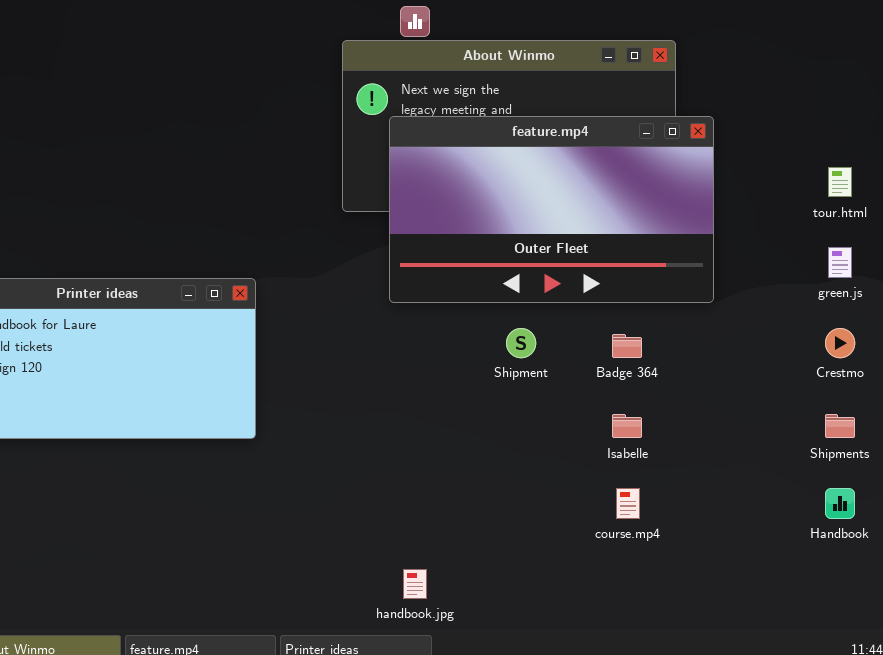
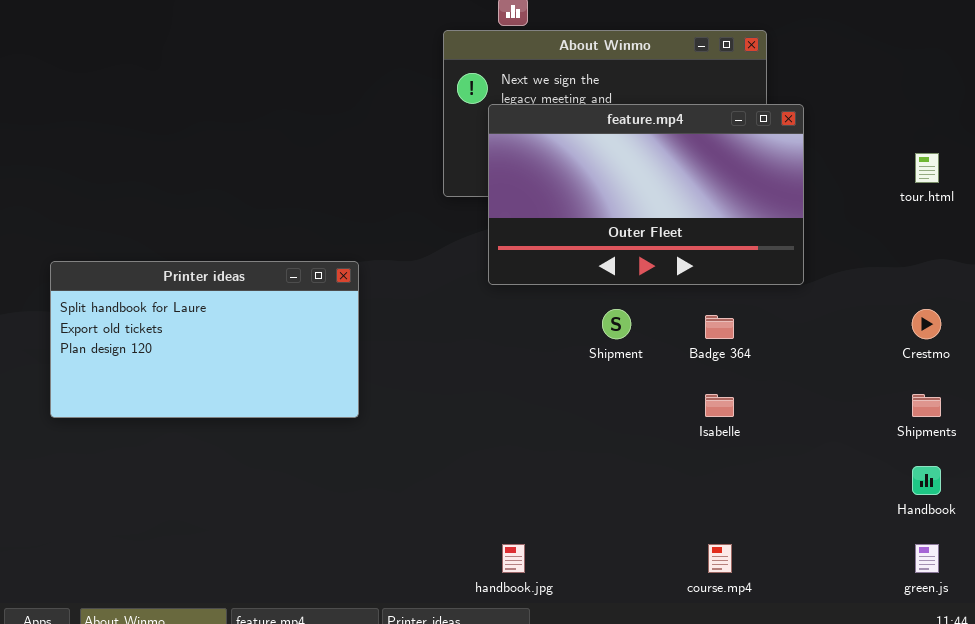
green.js: [828,247,852,278] -> [915,544,939,573], moved
course.mp4: [616,488,640,519] -> [708,544,732,573], moved

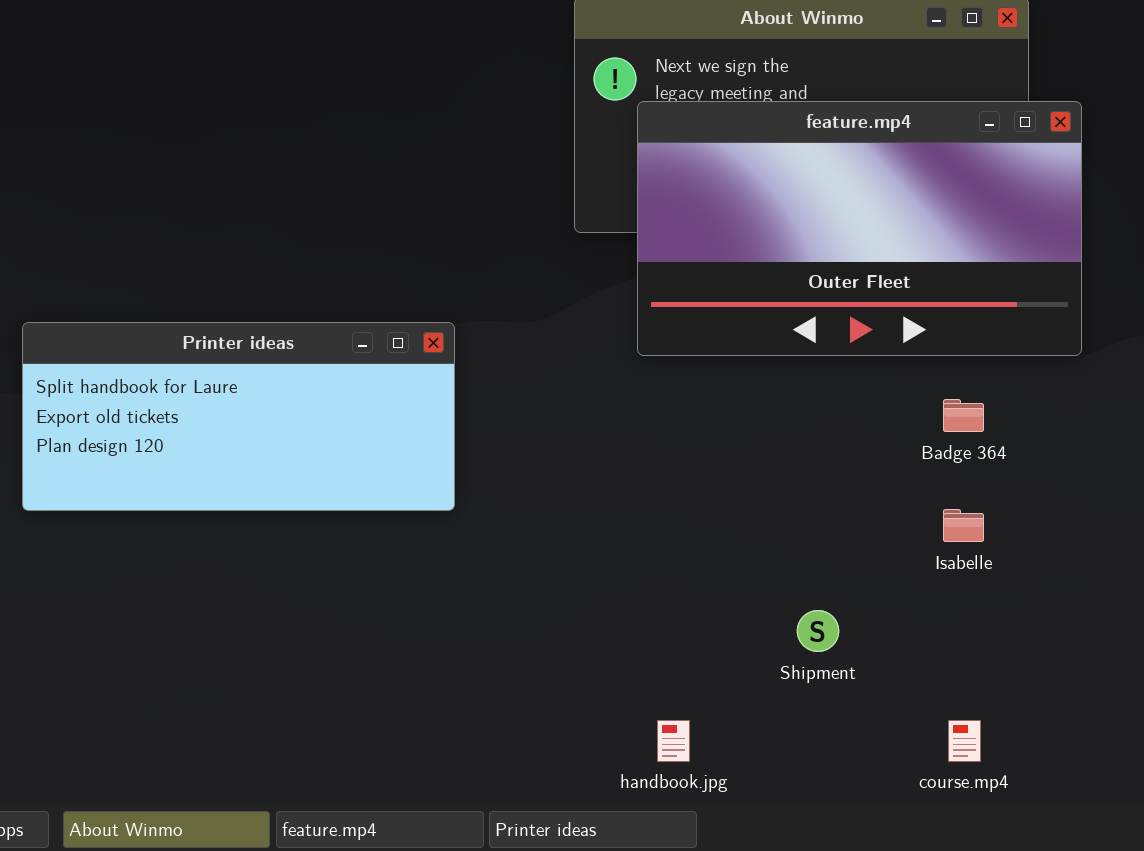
Printer ideas: [50,261,359,418] -> [22,322,455,511], resized
Shipment: [602,309,631,339] -> [797,610,839,652], moved

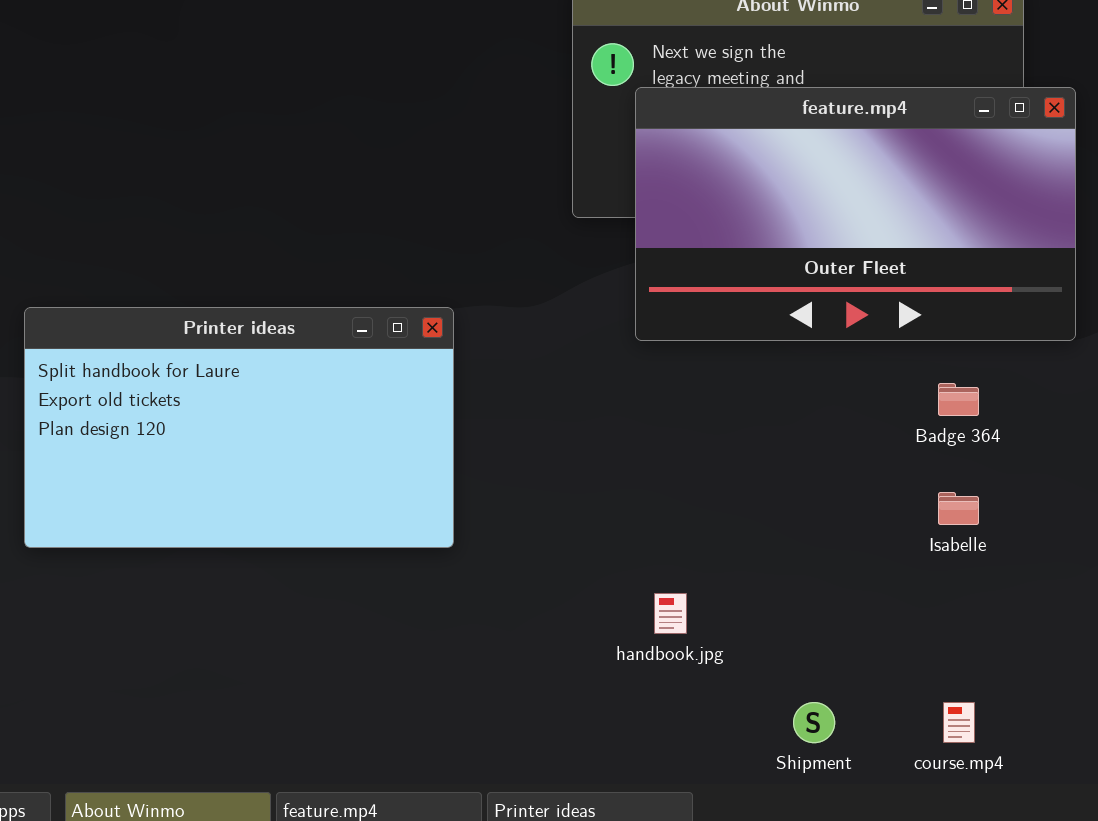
Printer ideas: [22,322,455,511] -> [24,307,454,548], resized
Shipment: [797,610,839,652] -> [793,702,835,743], moved
handbook.jpg: [657,720,690,762] -> [654,593,687,634], moved

